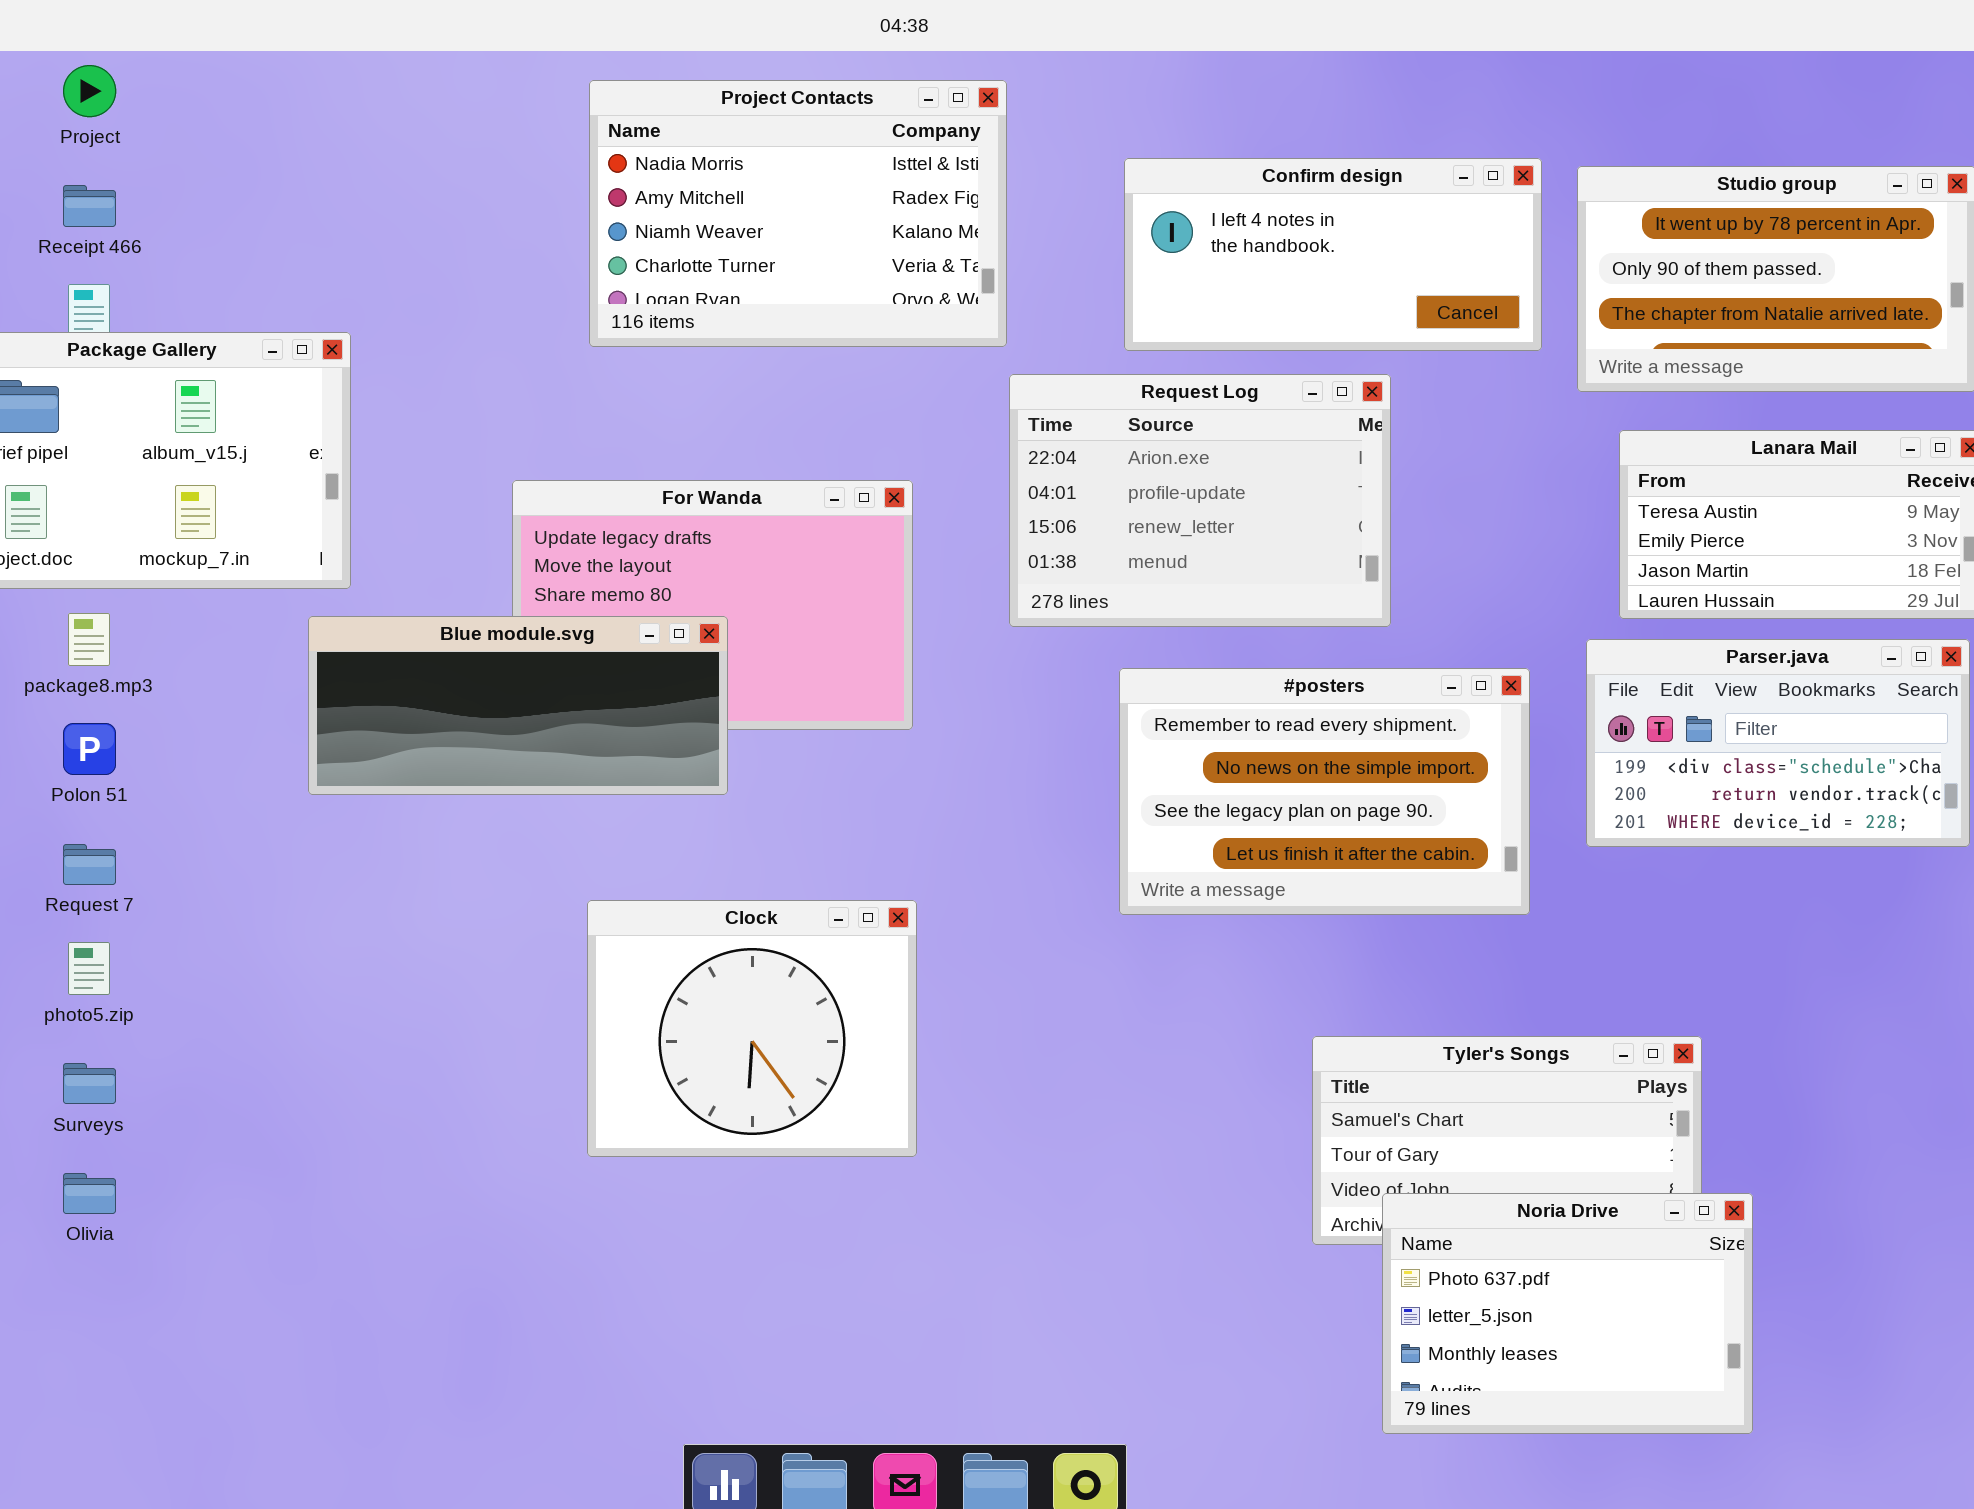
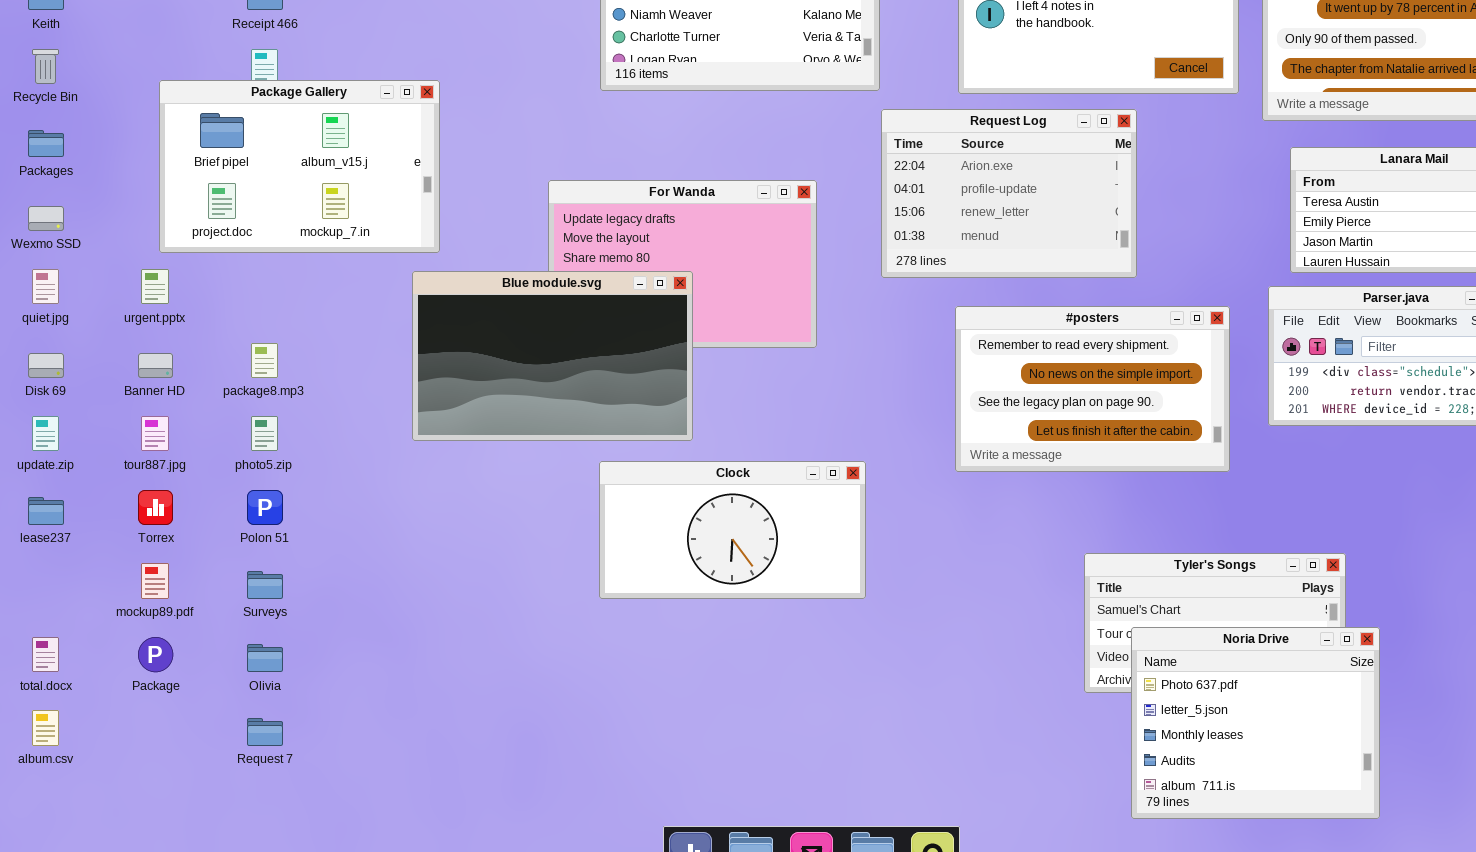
package8.mp3: [68,613,110,666] -> [251,343,278,378], moved
Blue module.svg: [308,616,728,795] -> [412,271,693,441], resized
Polon 51: [63,723,116,775] -> [247,490,283,525], moved
Request 7: [63,844,116,885] -> [247,718,283,746], moved
Clock: [587,900,917,1157] -> [599,461,866,599], resized
photo5.zip: [68,942,110,995] -> [251,416,278,451], moved
Noria Drive: [1382,1193,1753,1434] -> [1131,627,1380,819], resized

